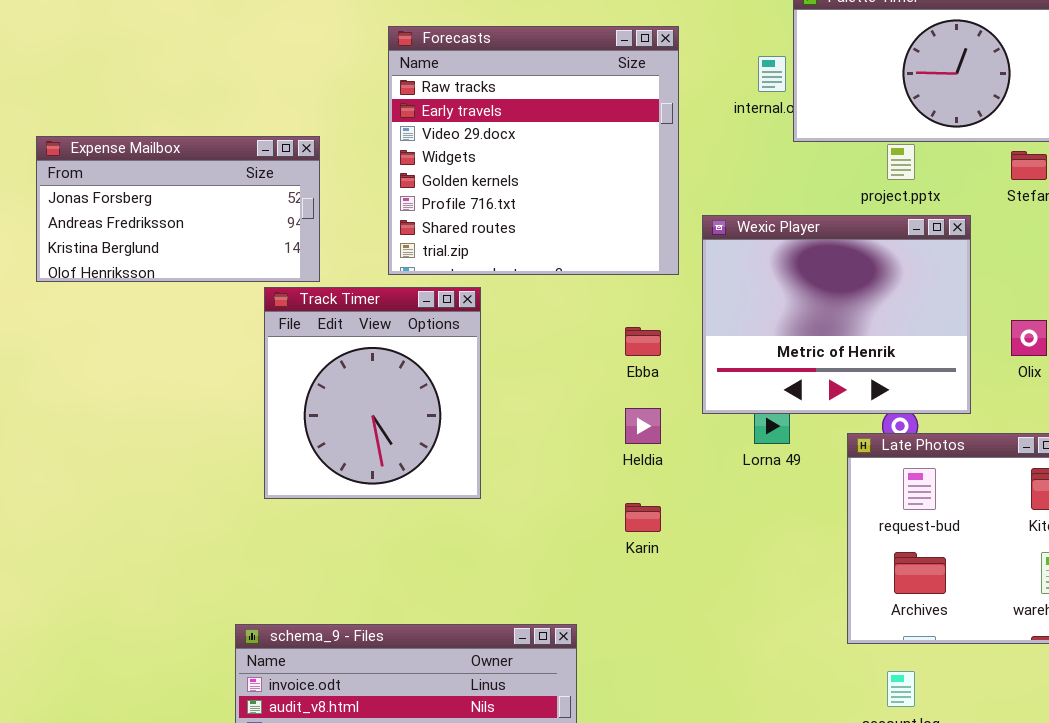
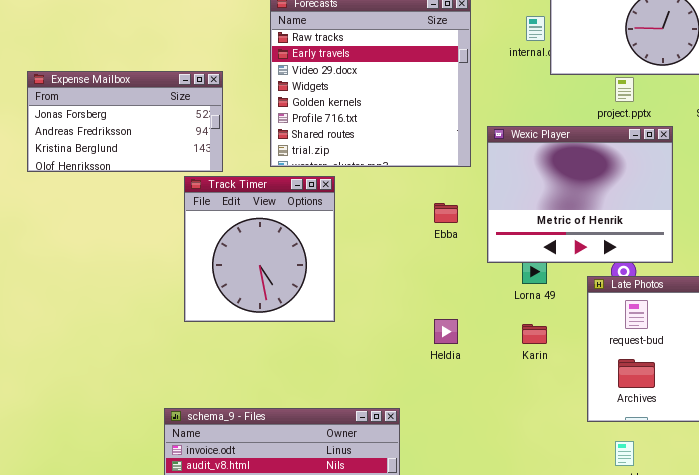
Heldia: [625,408,661,444] -> [434,319,458,344], moved
Karin: [625,503,661,532] -> [522,324,547,344], moved

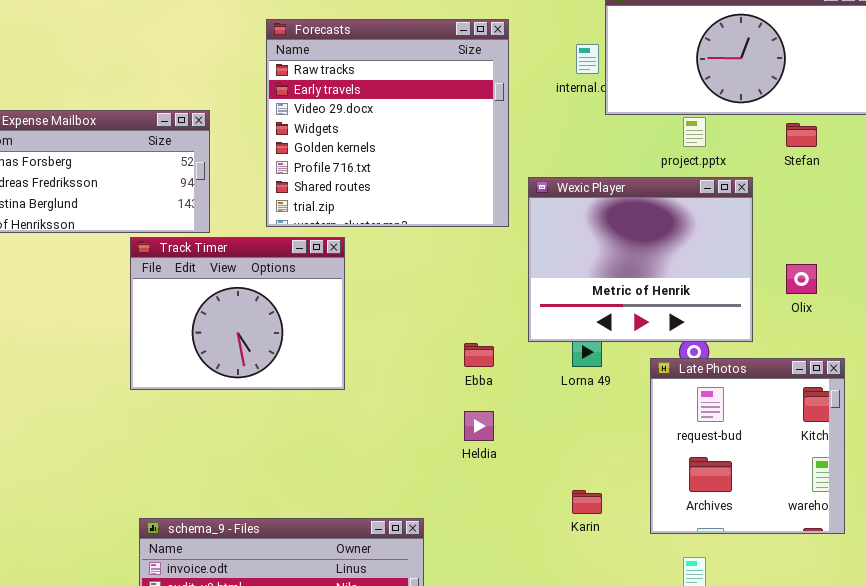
Track Timer: [184,176,335,322] -> [130,237,345,390], resized
Ebba: [434,203,458,223] -> [464,343,494,367], moved
Karin: [522,324,547,344] -> [572,490,602,514], moved

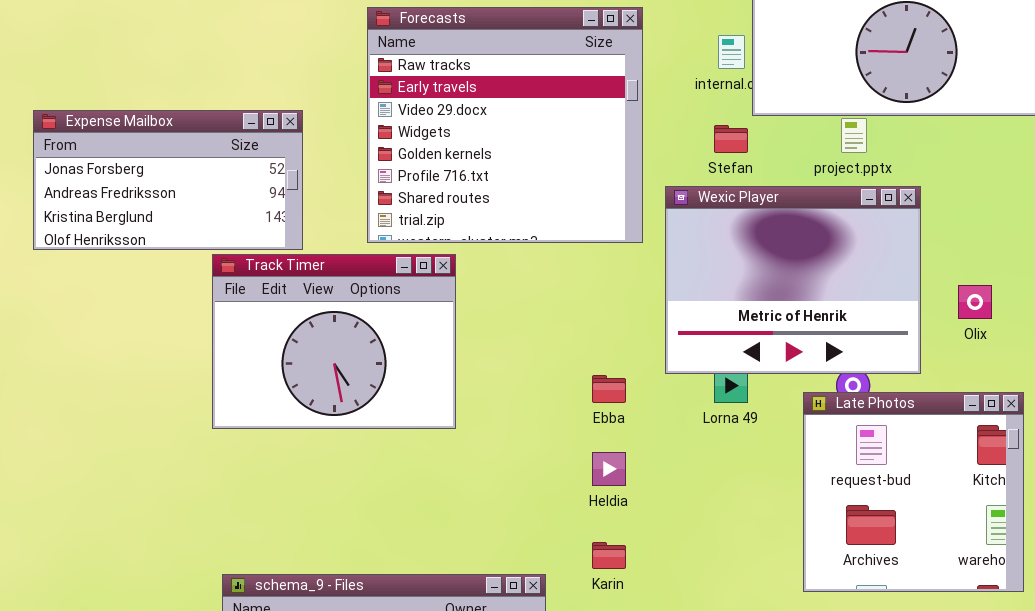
Stefan: [786,123,817,147] -> [714,125,748,153], moved
Karin: [572,490,602,514] -> [592,542,626,569], moved

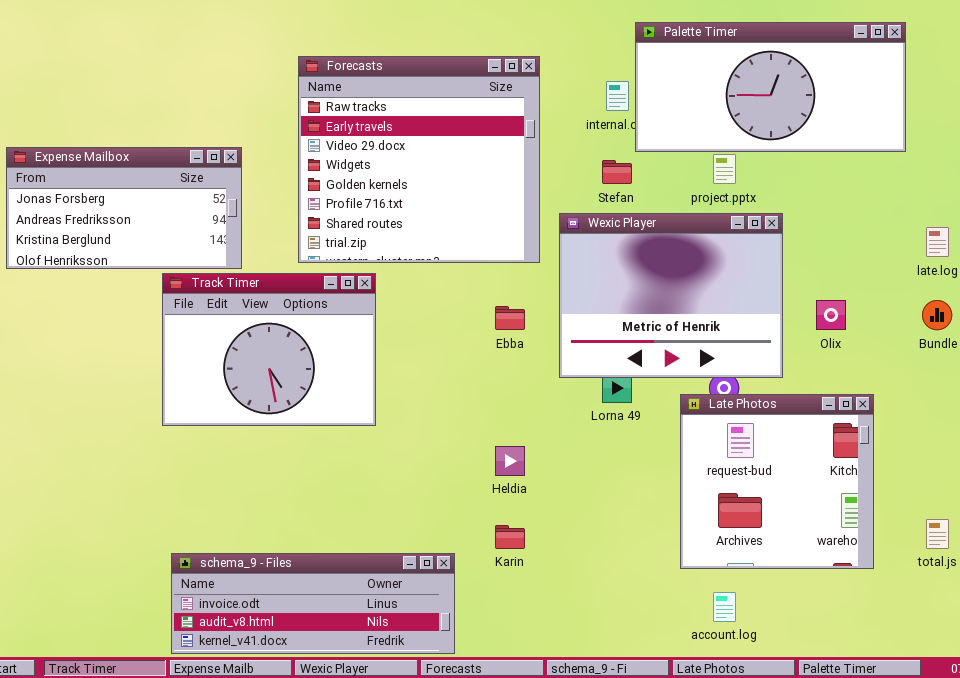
Ebba: [592,375,626,403] -> [495,306,525,330], moved

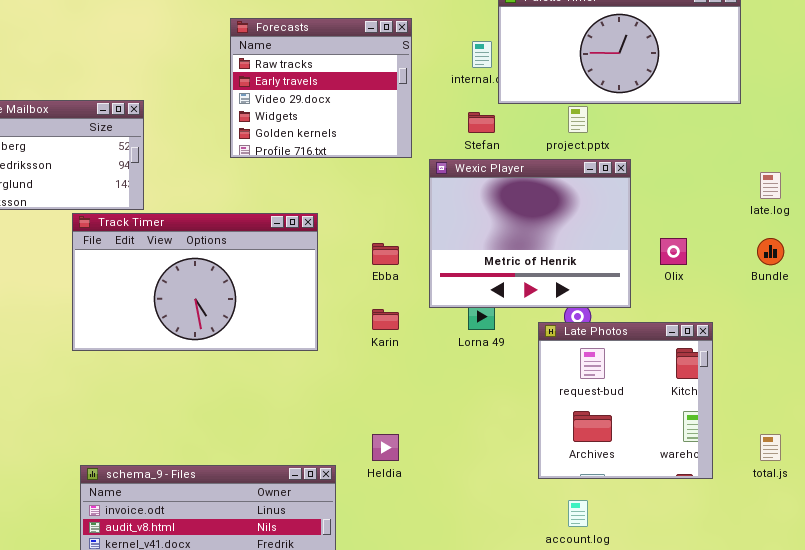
Forecasts: [298,56,540,263] -> [230,18,412,158], resized
Track Timer: [162,273,376,426] -> [72,213,318,351], resized
Heldia: [495,446,525,476] -> [372,434,399,461], moved
Karin: [495,525,525,549] -> [372,309,399,330], moved

